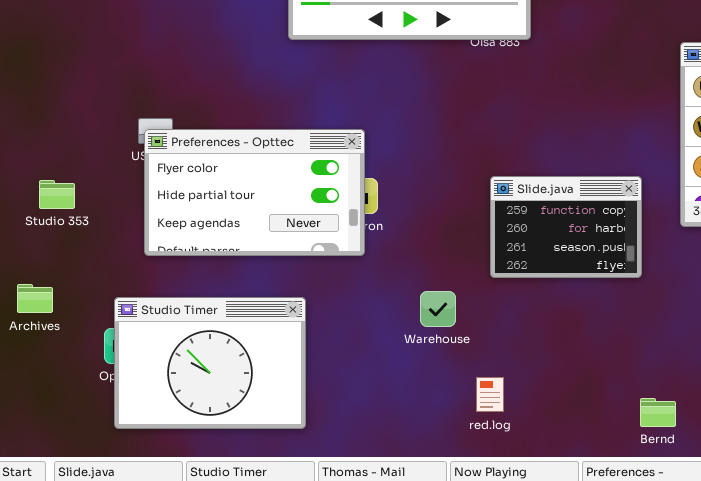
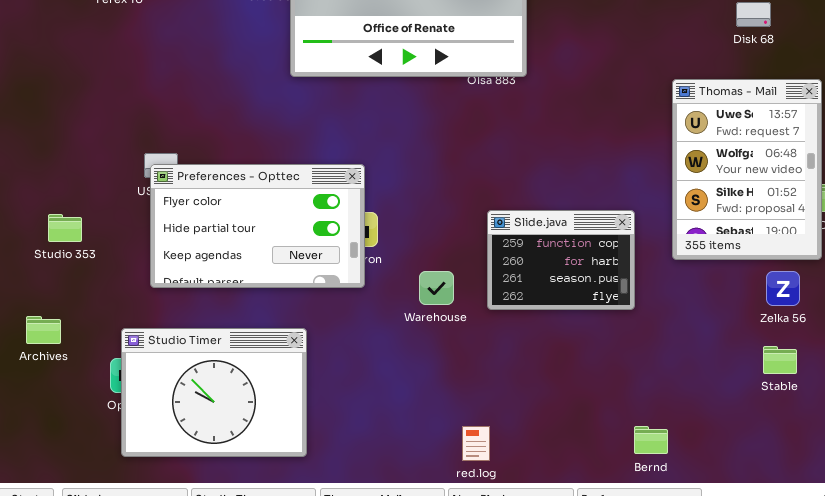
Warehouse: [420,291,456,327] -> [419,271,454,305], moved
red.log: [476,377,504,412] -> [462,426,490,461], moved

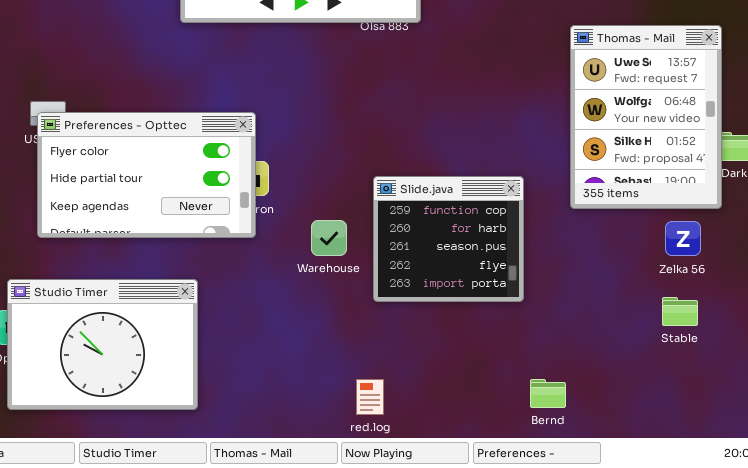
Slide.java: [487,210,635,310] -> [373,176,524,302], moved, resized

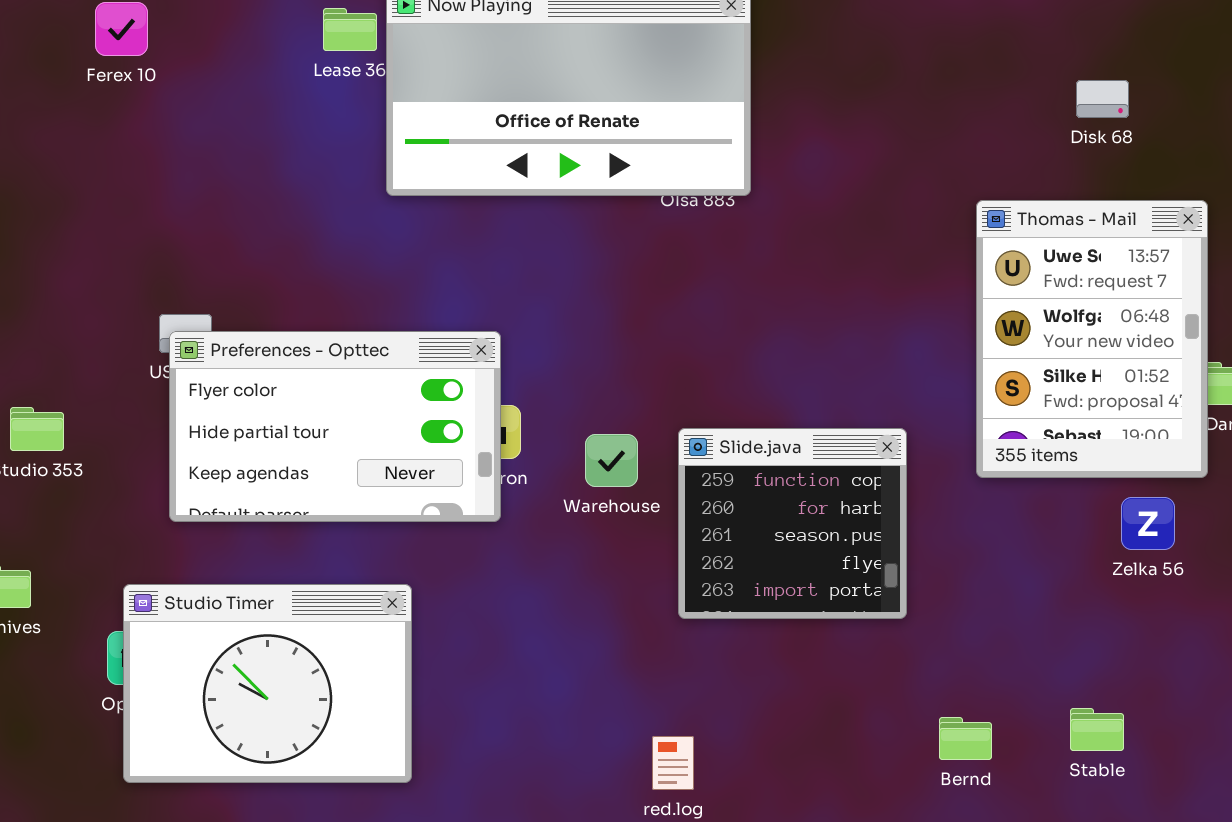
Warehouse: [311,220,347,256] -> [585,434,638,487], moved
Stable: [662,297,698,326] -> [1070,708,1124,751], moved
Bernd: [530,379,566,408] -> [939,717,992,760], moved

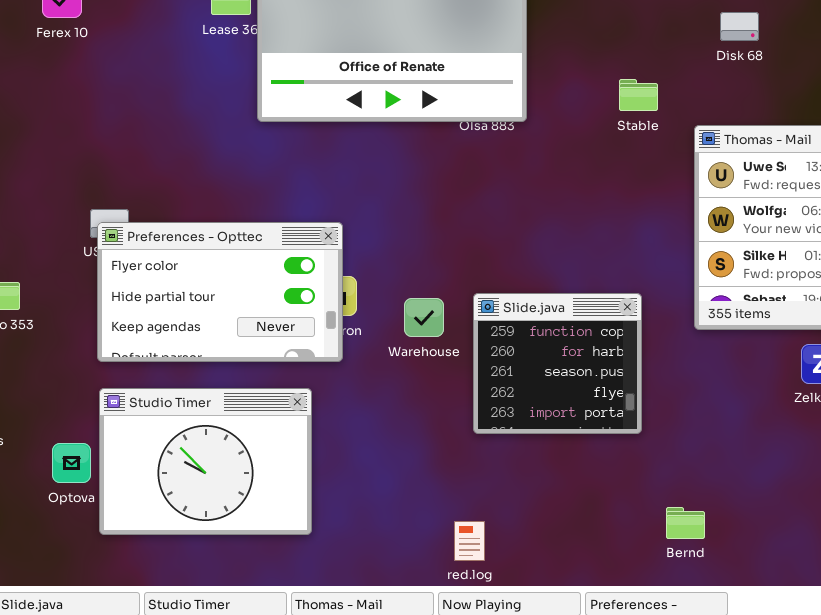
Disk 68: [1076,80,1129,118] -> [720,12,759,41], moved
Studio Timer: [123,584,412,783] -> [99,388,312,535], moved
Stable: [1070,708,1124,751] -> [619,79,658,111], moved

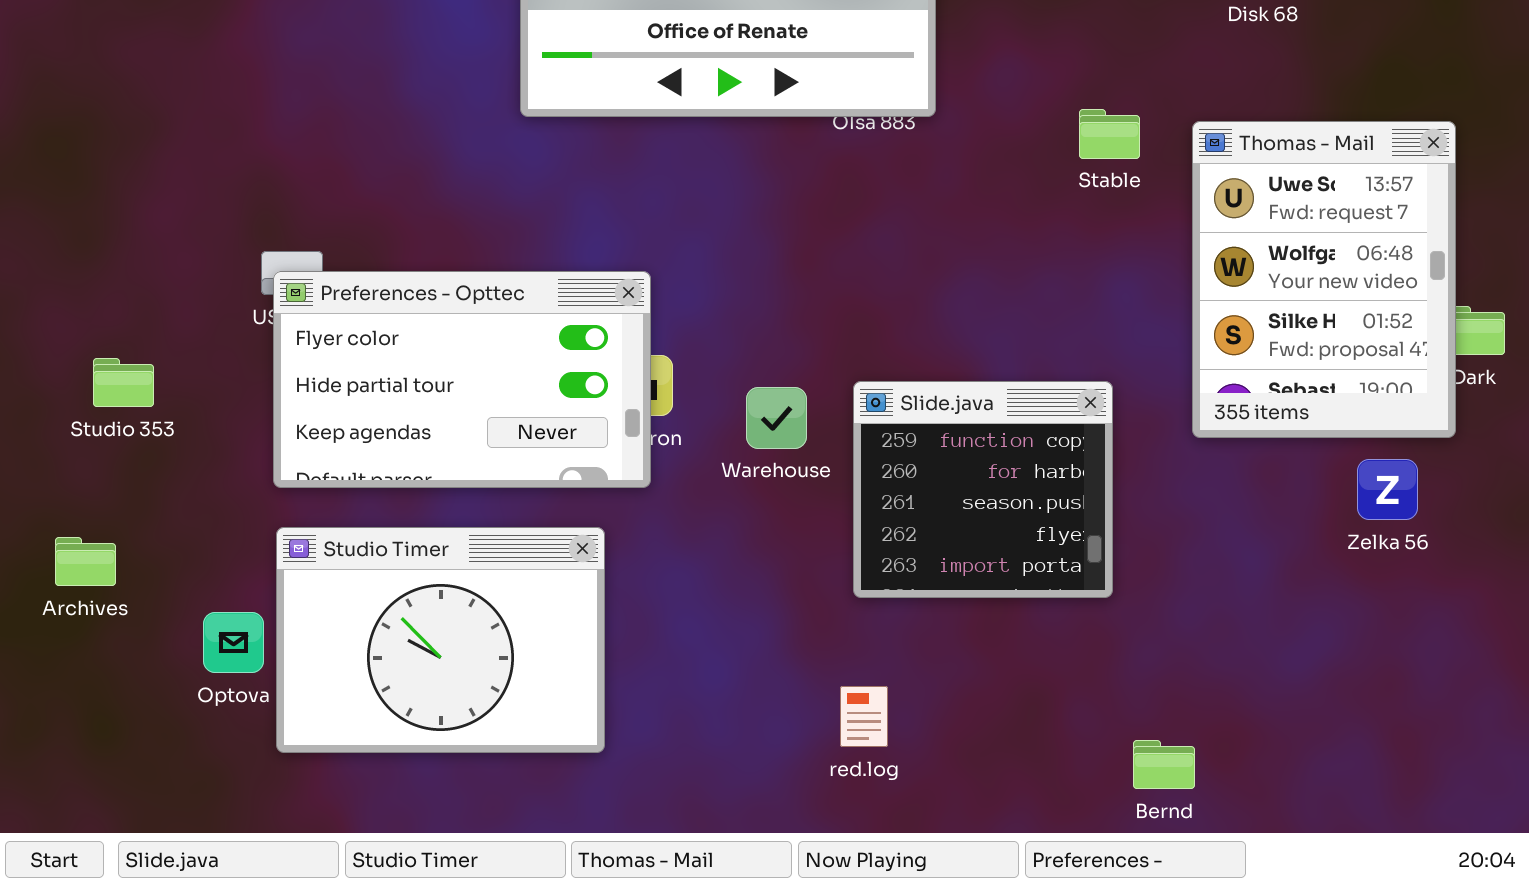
Stable: [619,79,658,111] -> [1079,109,1140,159], moved
Bernd: [666,507,705,539] -> [1133,740,1195,789], moved
red.log: [454,521,485,561] -> [840,686,888,747], moved

